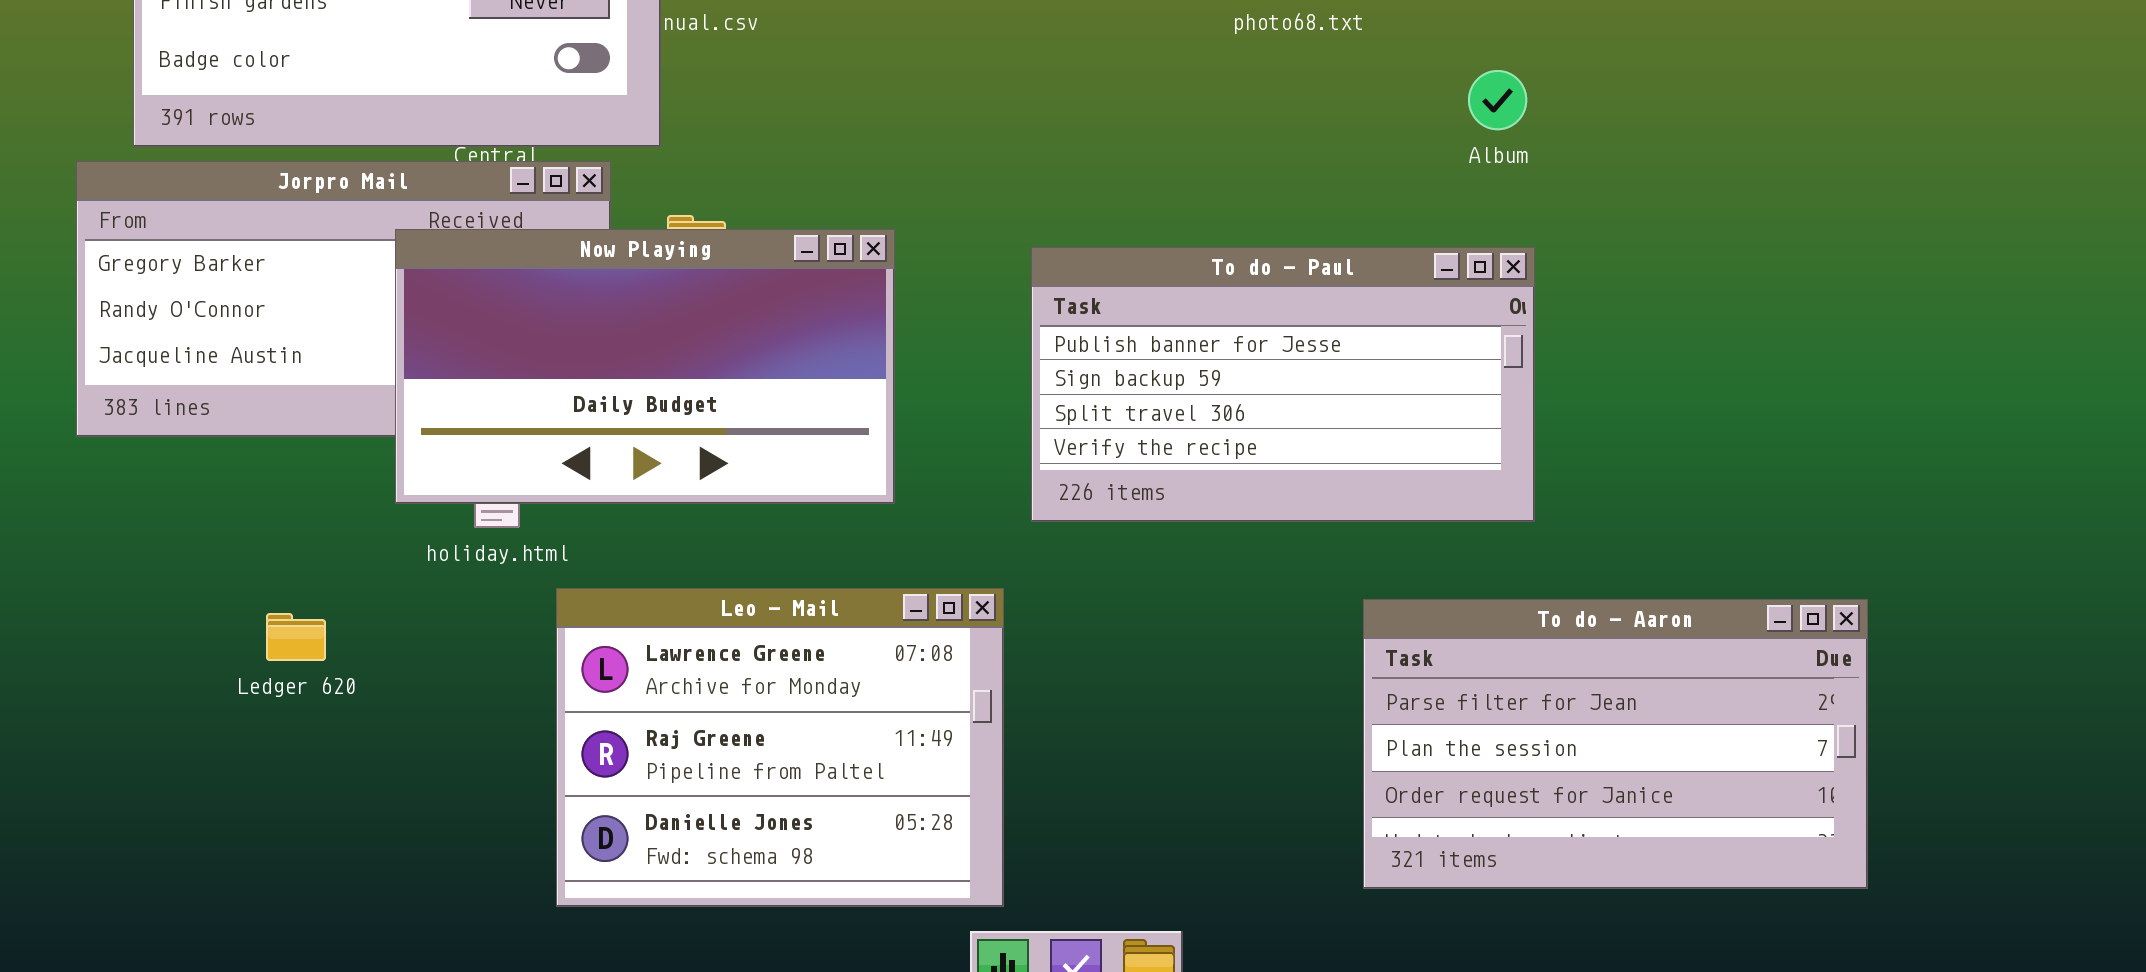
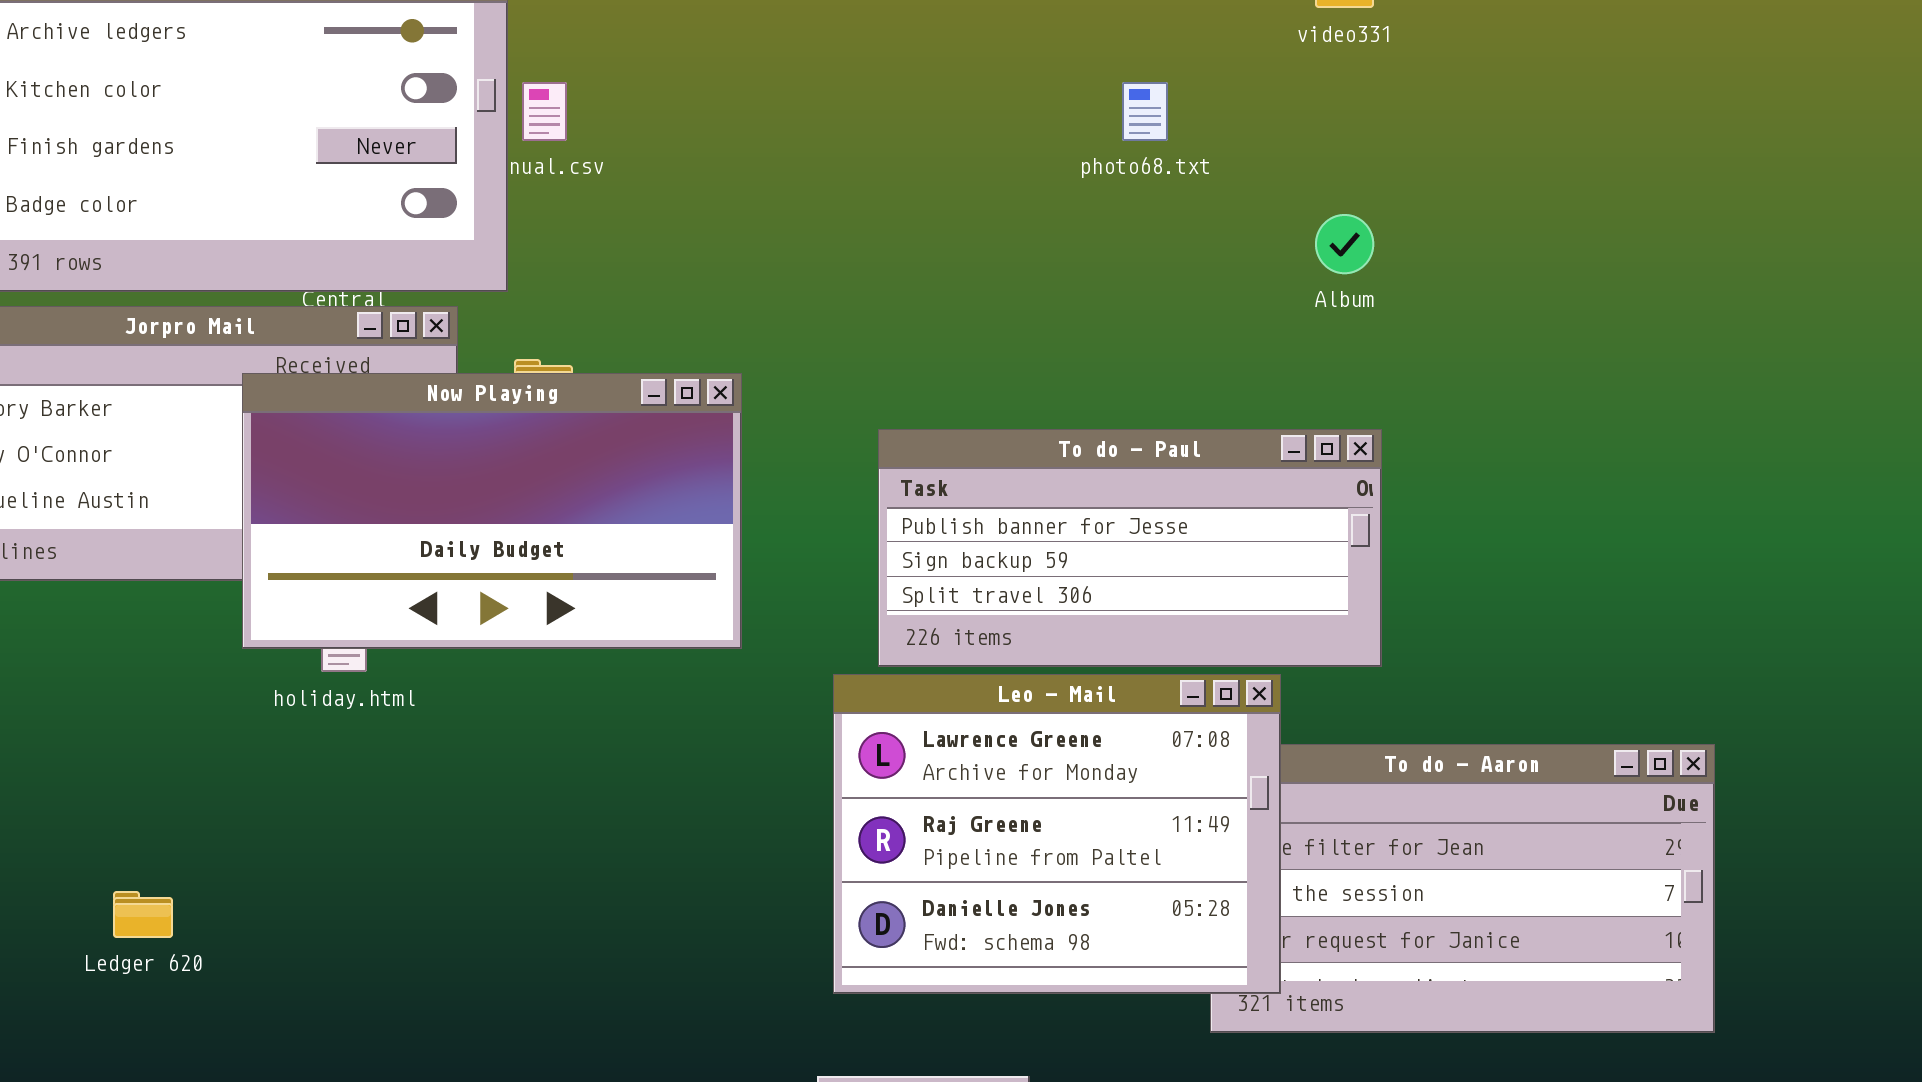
To do - Paul: [1031,247,1535,522] -> [878,429,1382,667], resized
Leo - Mail: [556,588,1004,907] -> [833,674,1281,994], moved
Ledger 620: [266,613,326,661] -> [113,891,173,938], moved

